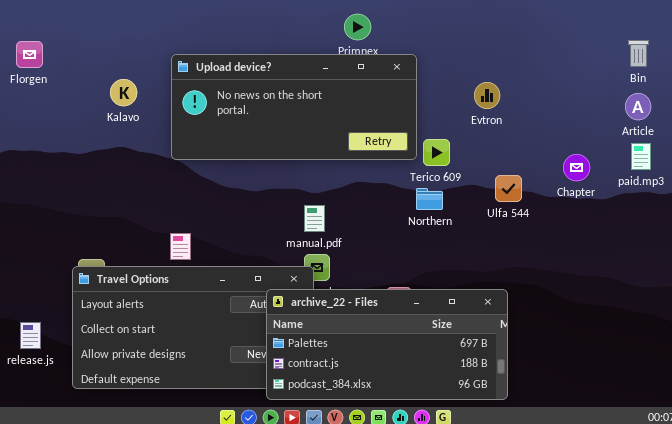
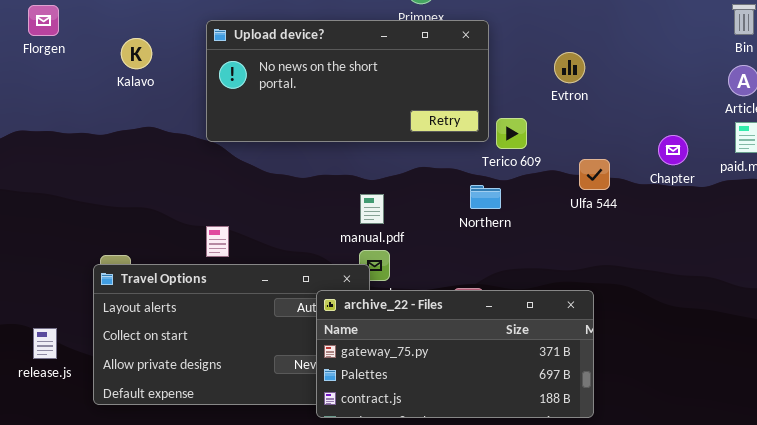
Kalavo: [110,79,137,106] -> [121,38,152,69], moved
Northern: [416,188,443,210] -> [470,185,501,209], moved
archive_22 - Files: [266,289,508,400] -> [316,290,594,418], scrolled up 1 row

